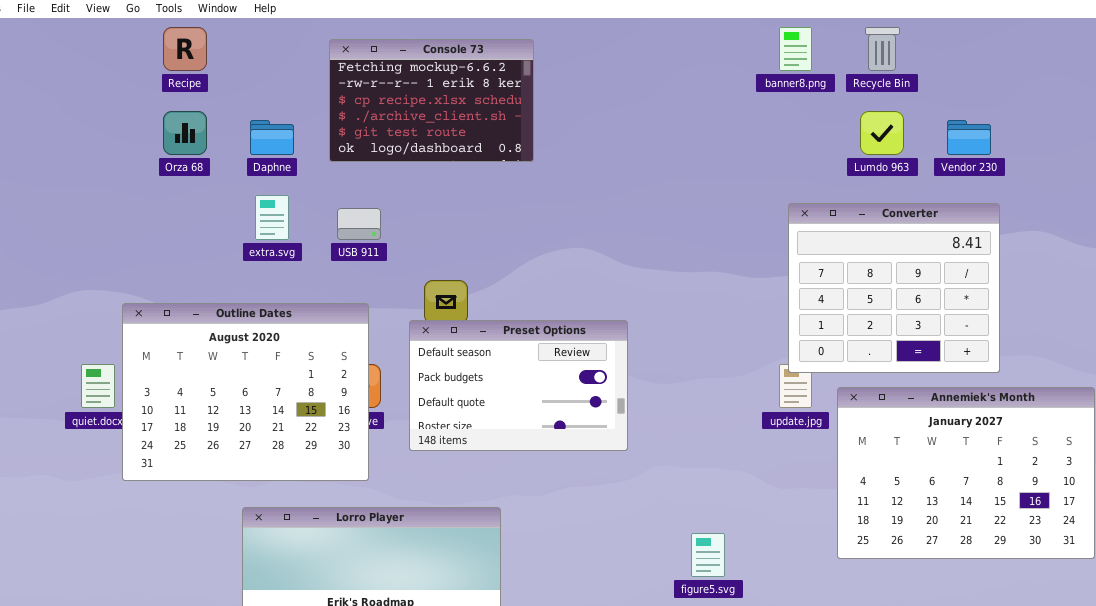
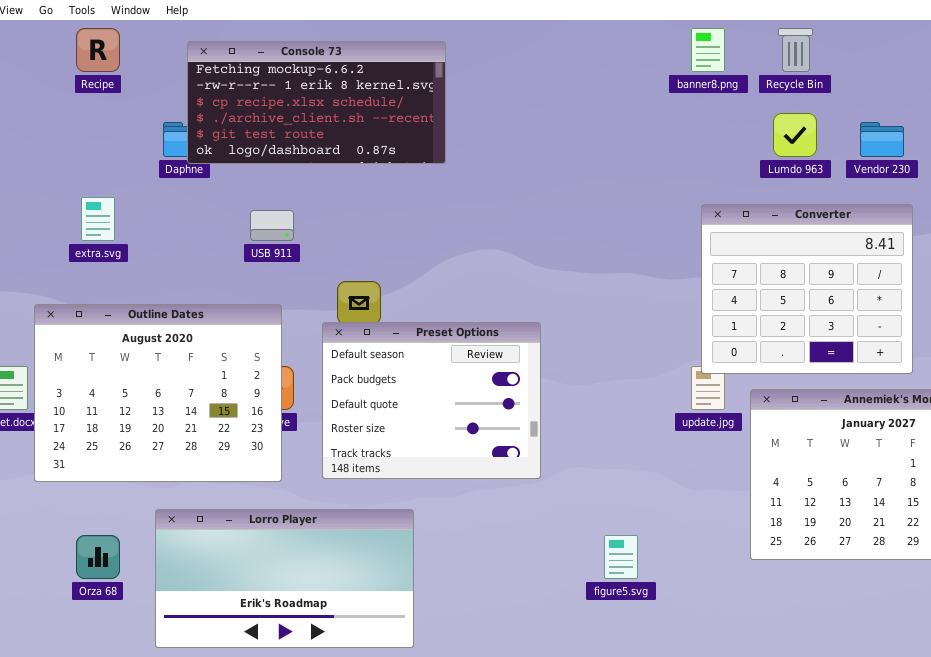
Console 73: [329,39,534,162] -> [187,41,446,164], resized
Orza 68: [163,111,207,155] -> [76,535,120,579], moved
extra.svg: [255,195,289,240] -> [81,197,115,241], moved
Preset Options: [409,320,628,451] -> [322,322,541,479], resized

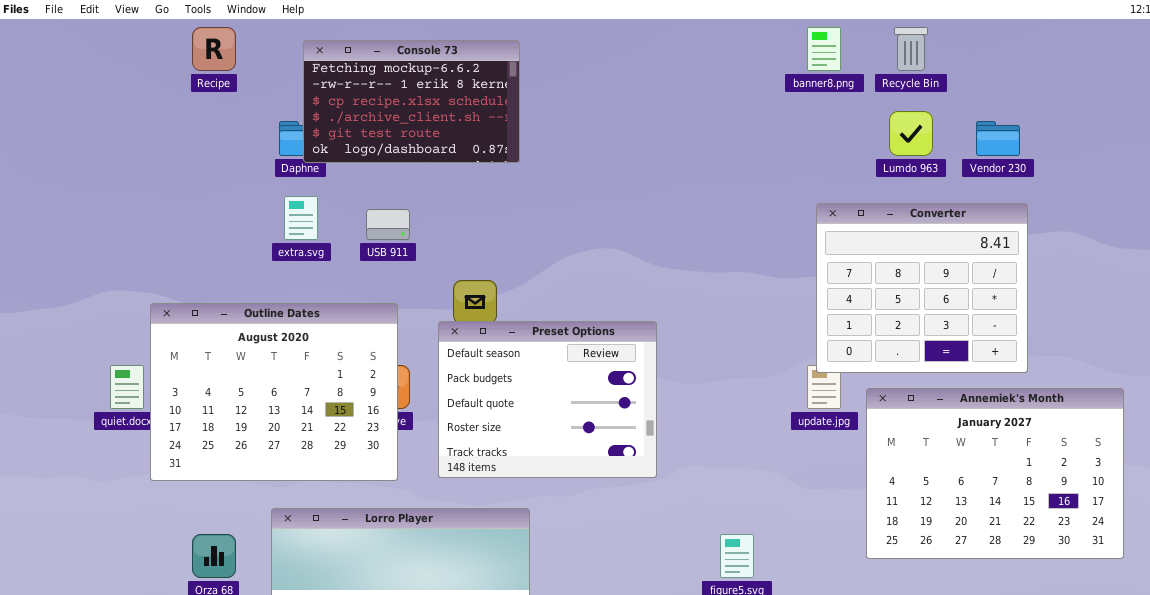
Console 73: [187,41,446,164] -> [303,40,520,163], resized
extra.svg: [81,197,115,241] -> [284,196,318,240], moved

